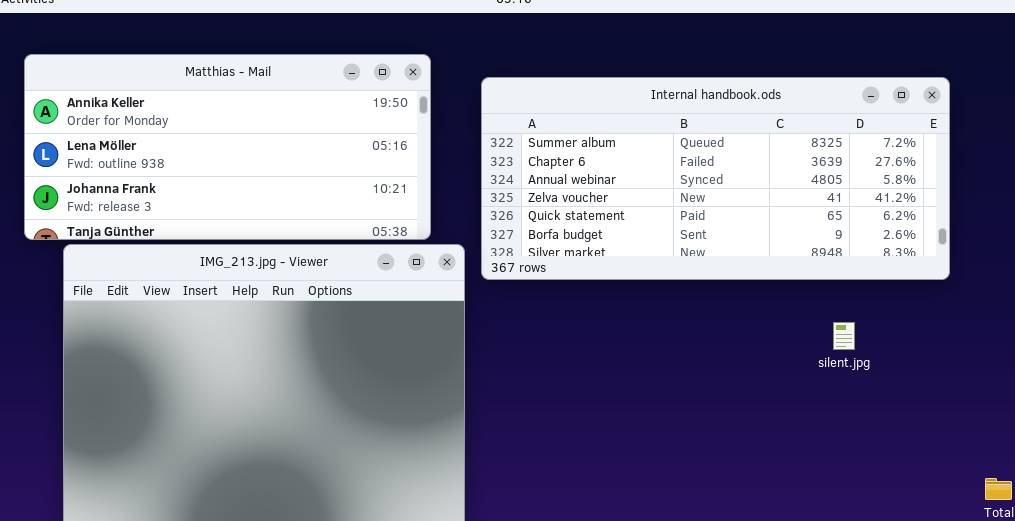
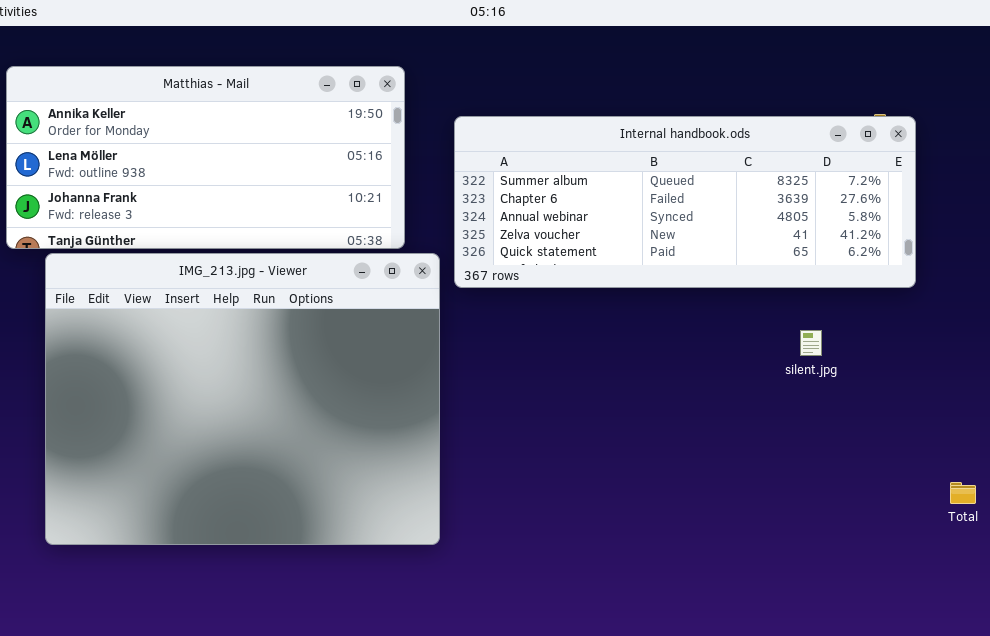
Internal handbook.ods: [481,77,950,280] -> [454,116,916,288], resized

